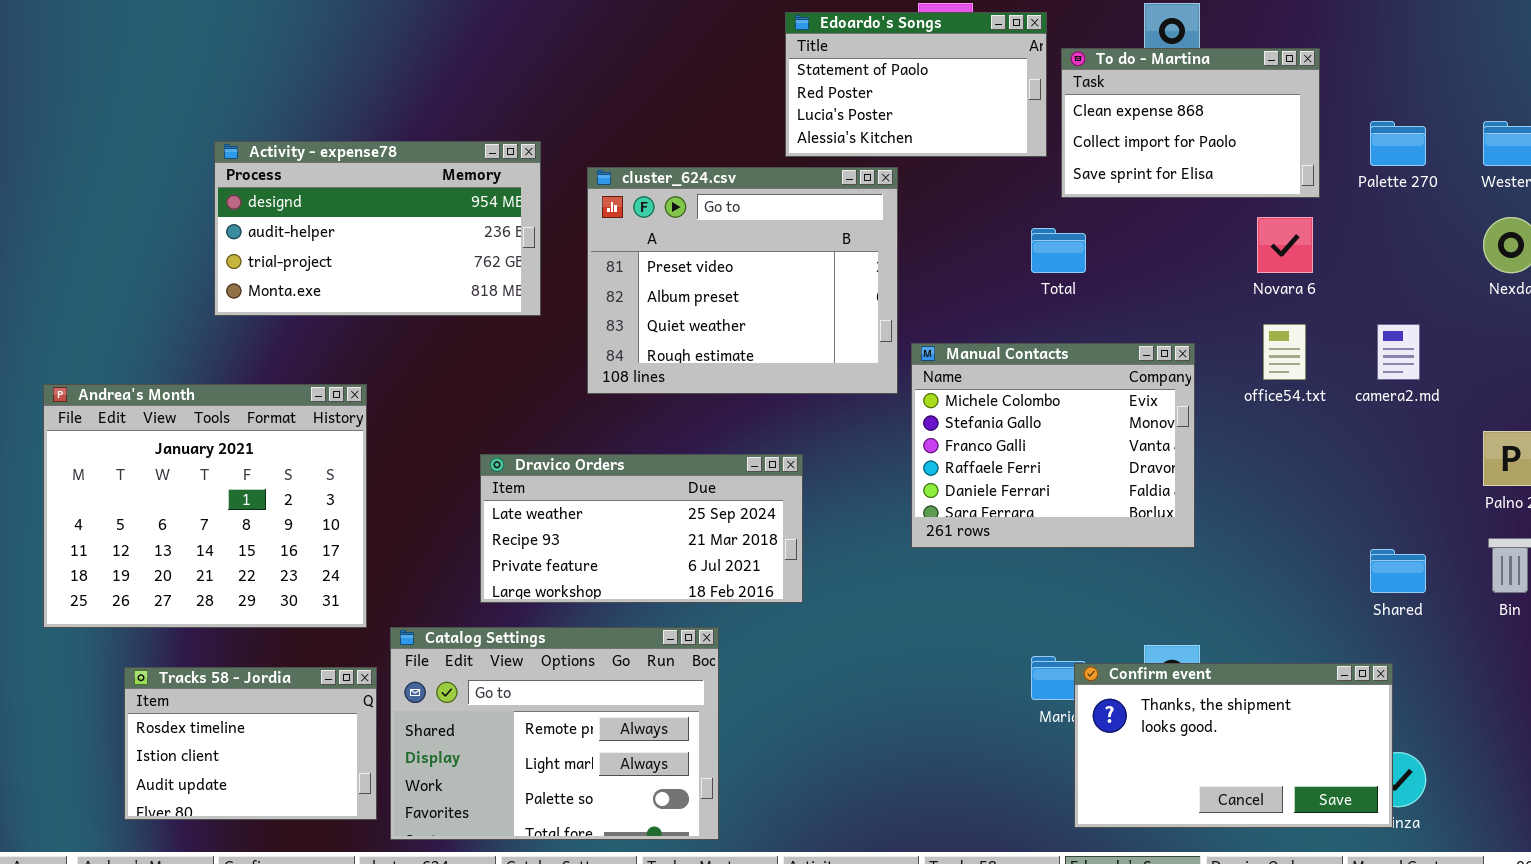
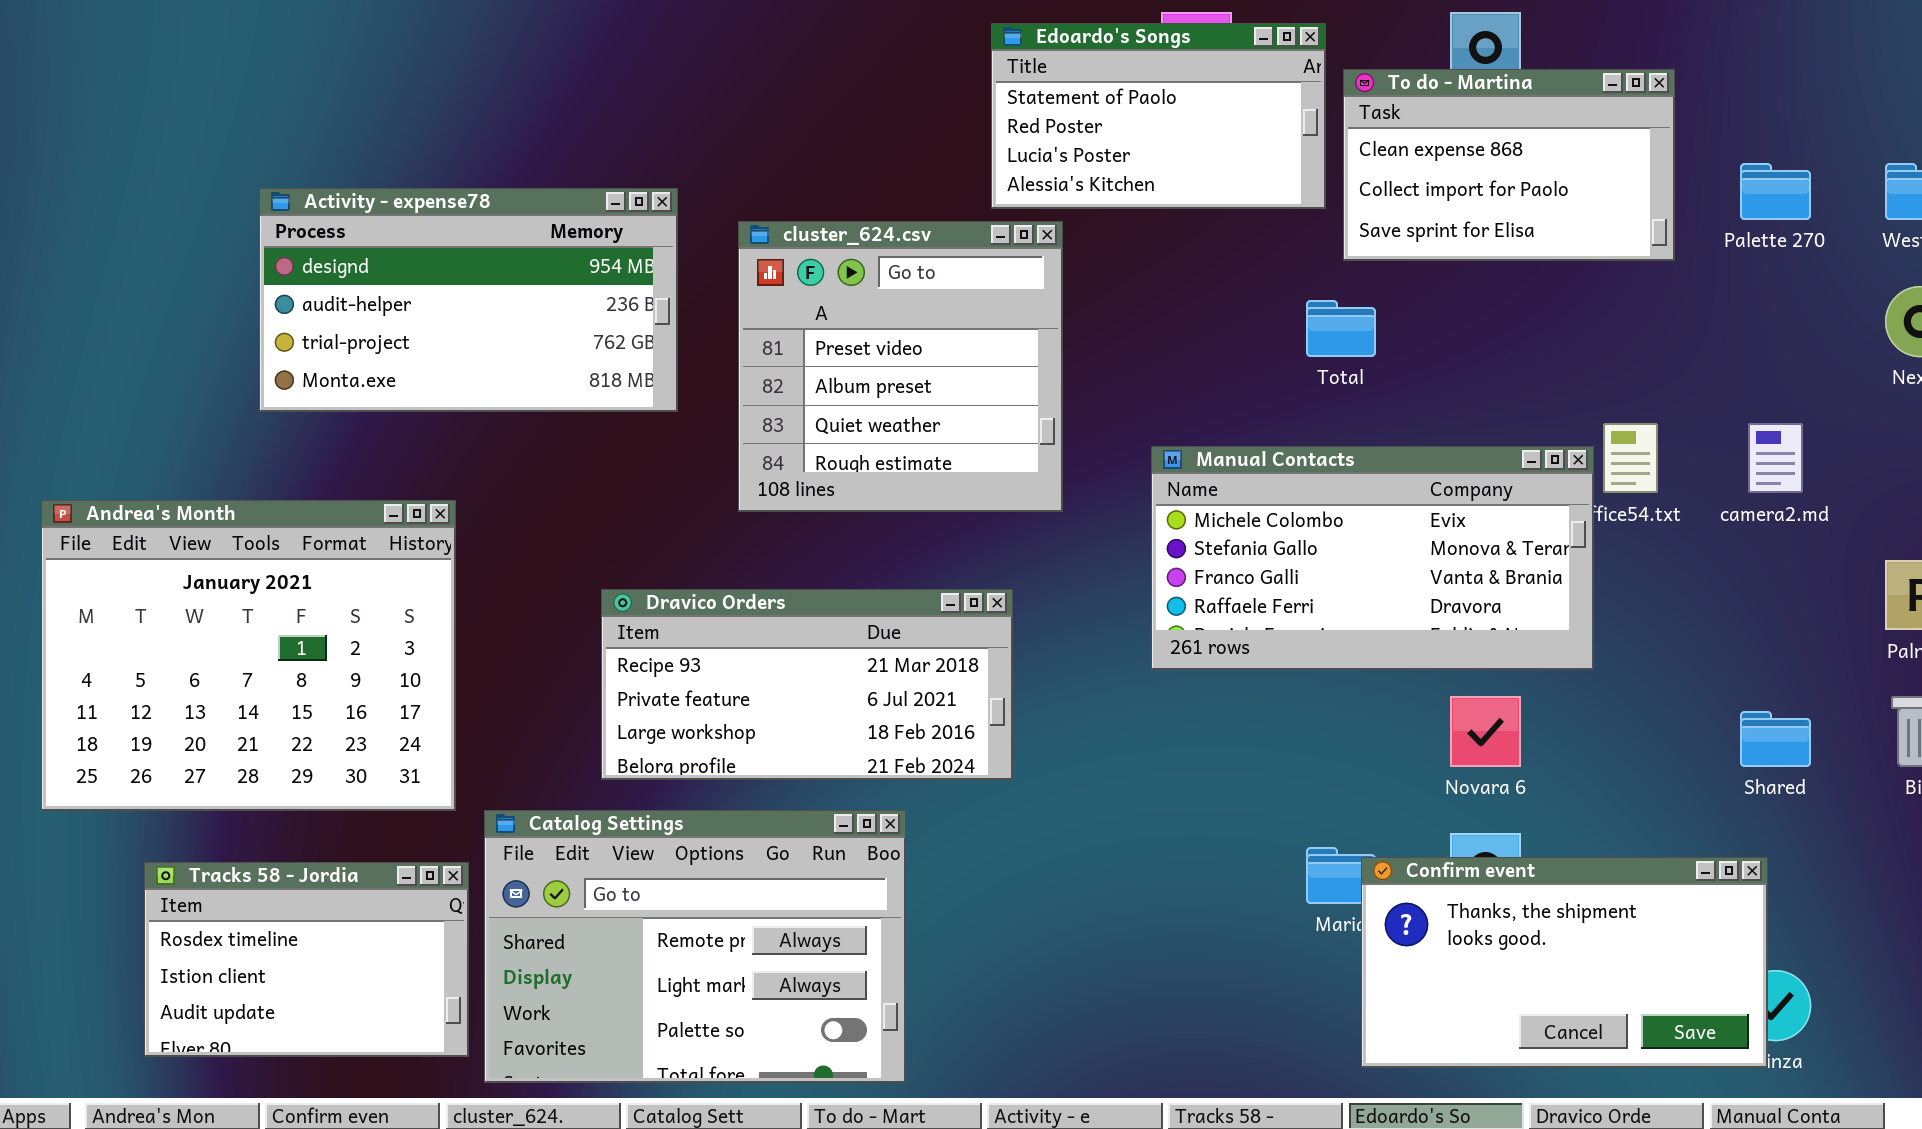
cluster_624.csv: [587,167,898,394] -> [738,221,1063,512], resized
Novara 6: [1257,217,1313,273] -> [1450,696,1521,767], moved
Manual Contacts: [911,343,1195,548] -> [1151,446,1594,670], resized
Dravico Orders: [480,454,803,603] -> [601,589,1013,780], scrolled down 1 row

